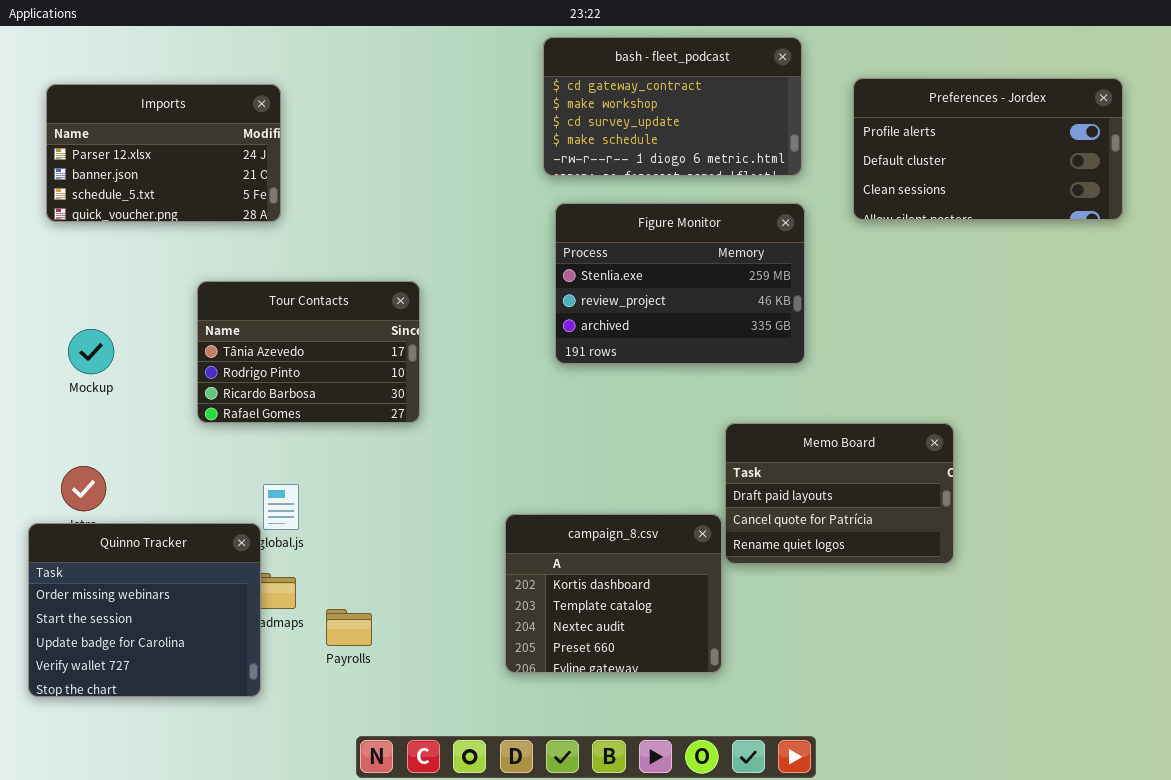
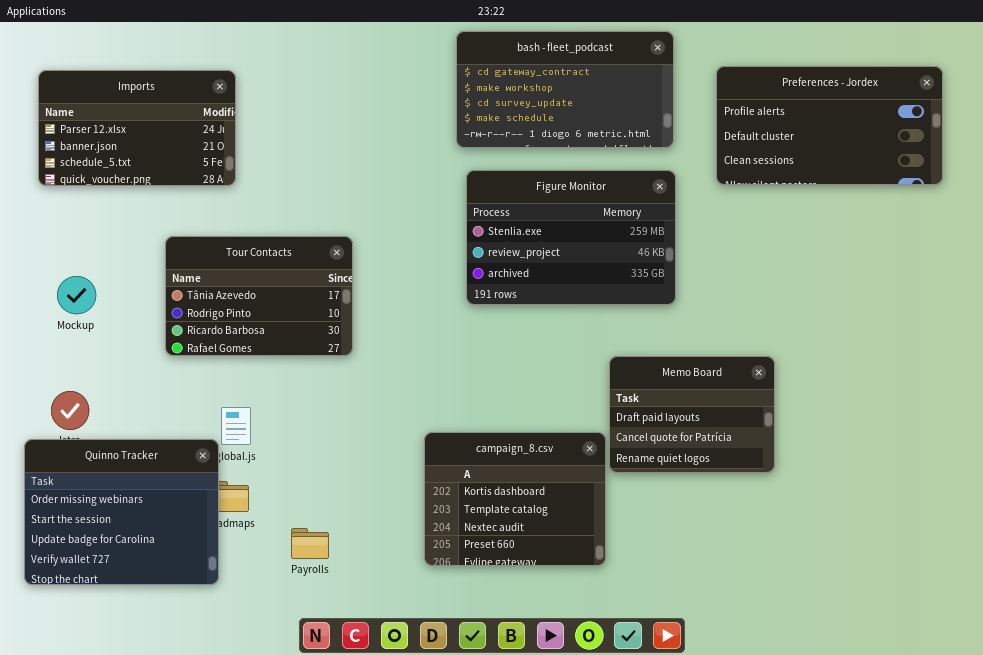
Memo Board: [725,423,954,564] -> [609,356,775,473], resized
Payrolls: [326,609,372,646] -> [291,528,329,559], moved

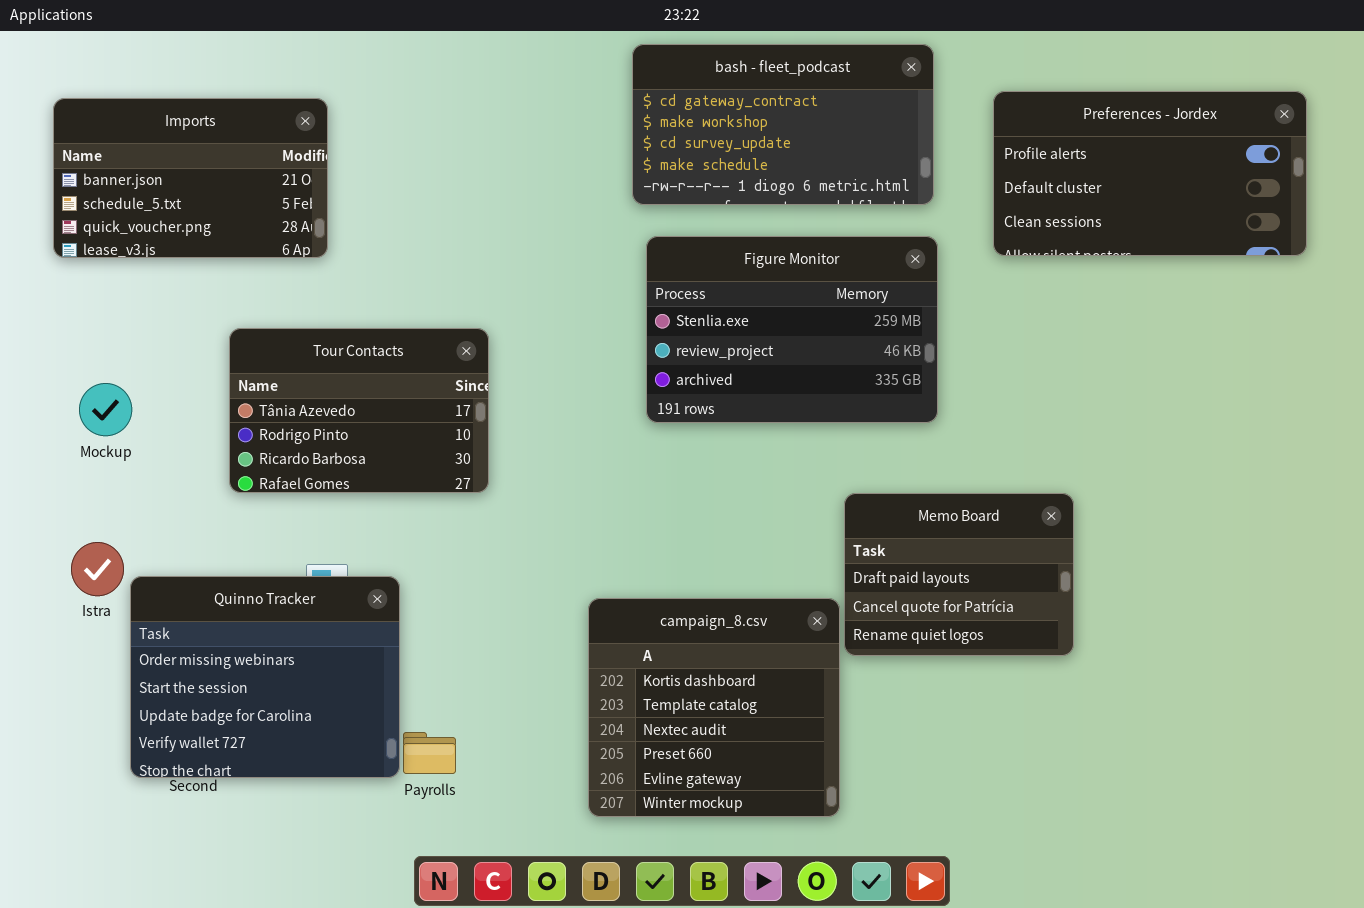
Imports: [38,70,236,186] -> [53,98,328,258], scrolled down 1 row
campaign_8.csv: [424,432,606,566] -> [588,598,840,817], resized
Quinno Tracker: [24,439,219,585] -> [130,576,400,778], moved

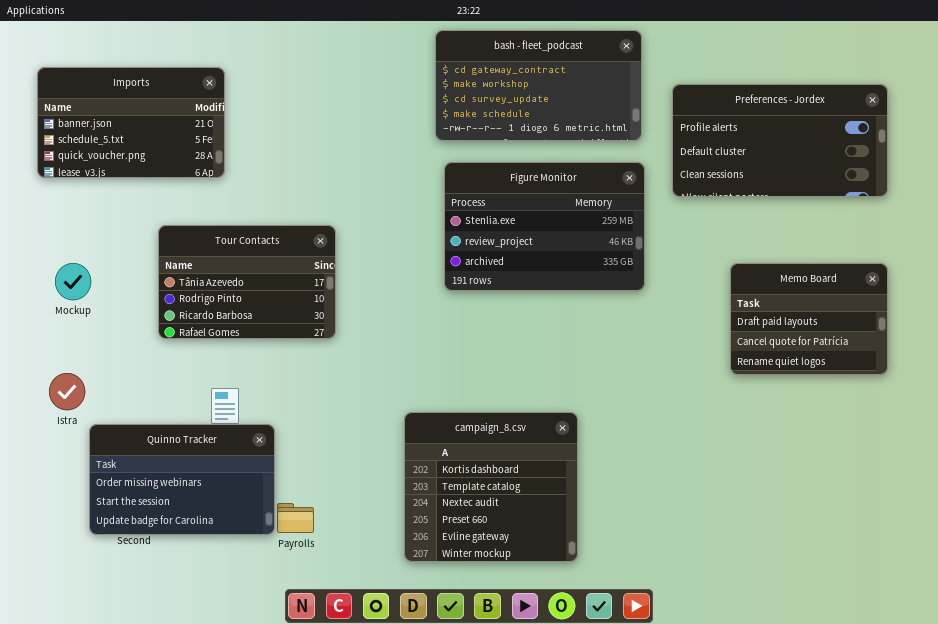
Preferences - Jordex: [993,91,1307,256] -> [672,84,888,197], moved
Memo Board: [844,493,1074,656] -> [730,263,888,375], moved
Quinno Tracker: [130,576,400,778] -> [89,424,275,535], resized

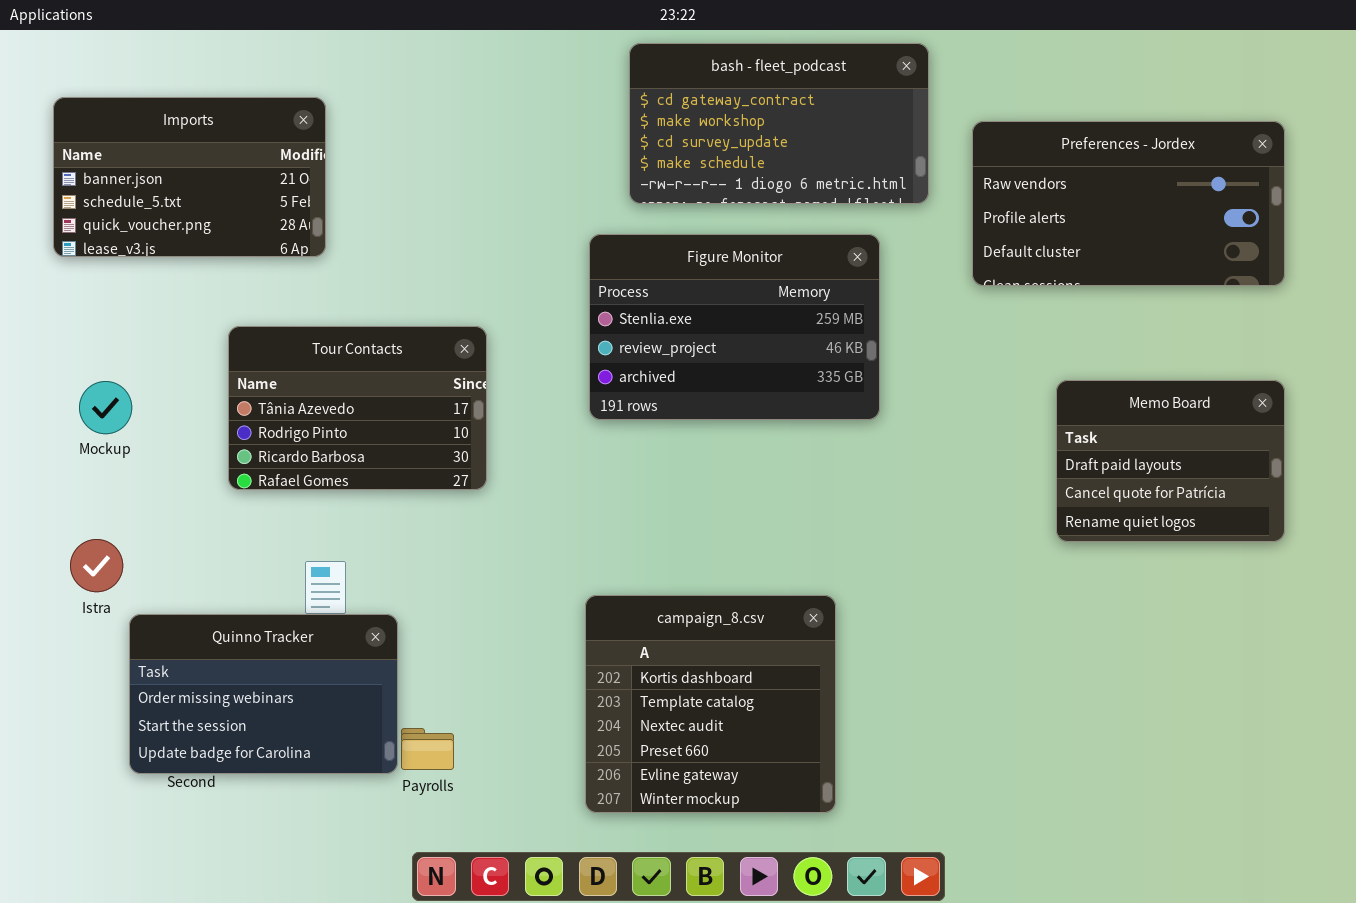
Preferences - Jordex: [672,84,888,197] -> [972,121,1285,286], scrolled up 1 row
Figure Monitor: [444,162,645,291] -> [589,234,880,420], moved

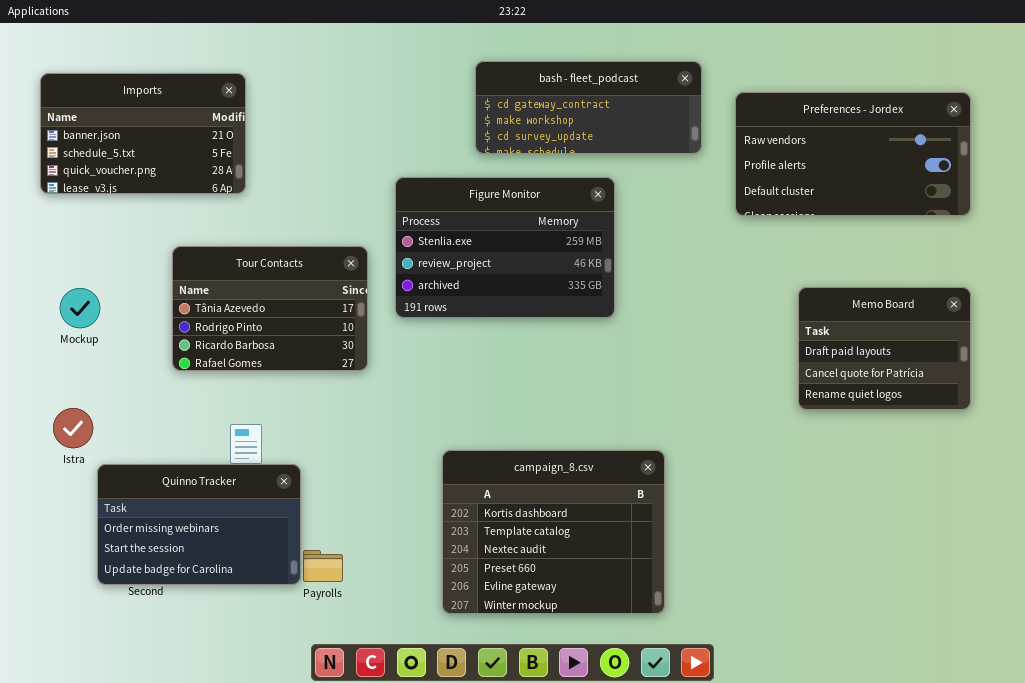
bash - fleet_podcast: [629,43,929,204] -> [475,61,702,154], resized
Figure Monitor: [589,234,880,420] -> [395,177,615,318], moved
campaign_8.csv: [585,595,836,813] -> [442,450,665,614], resized

